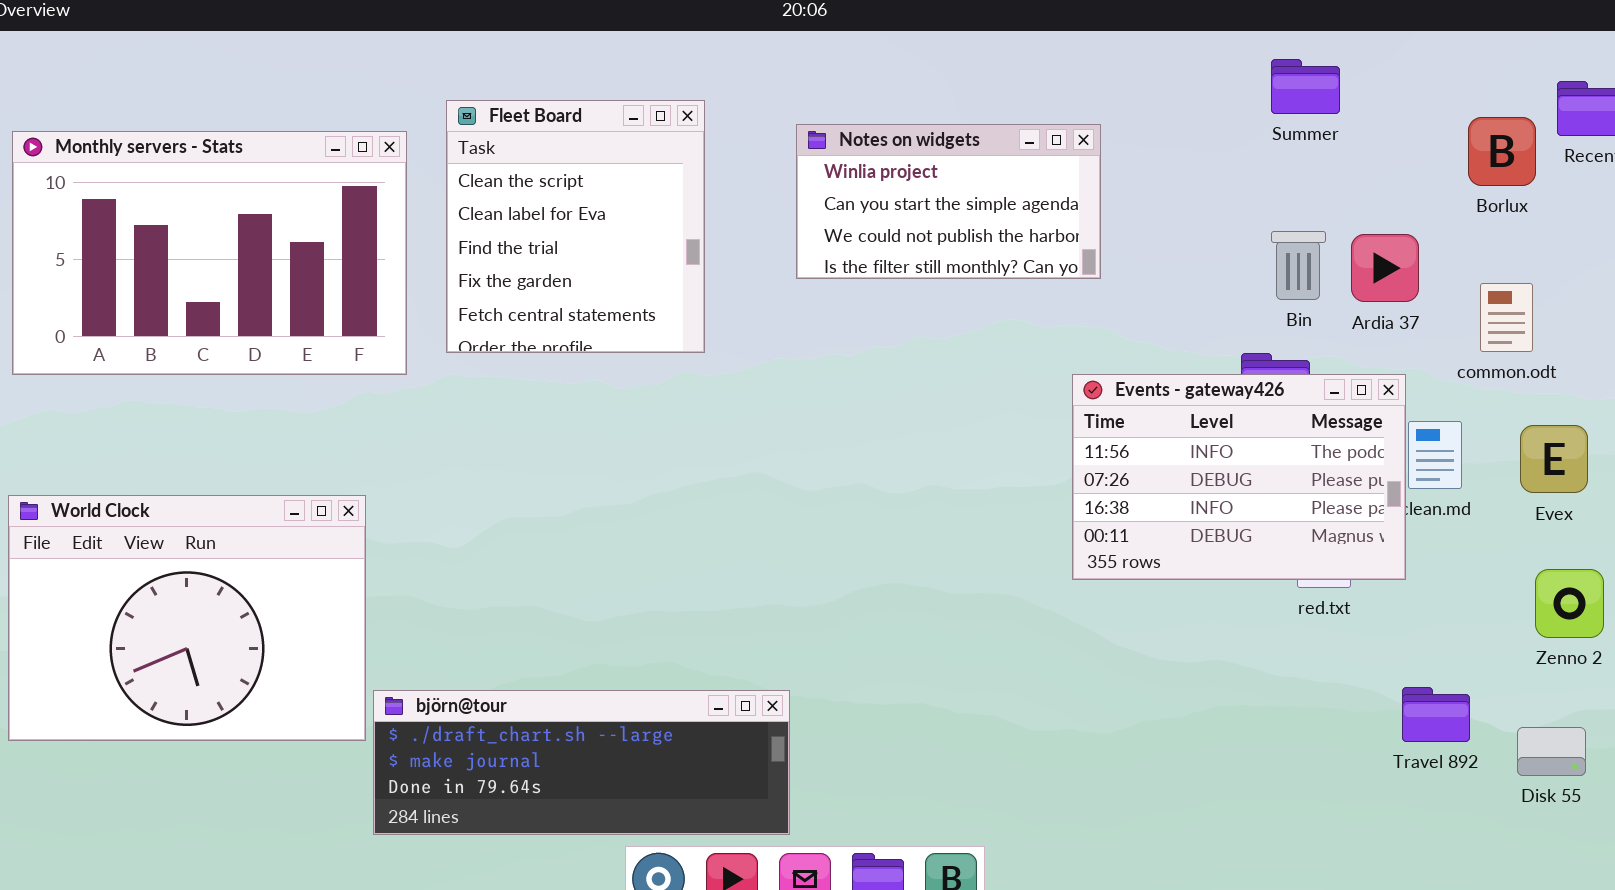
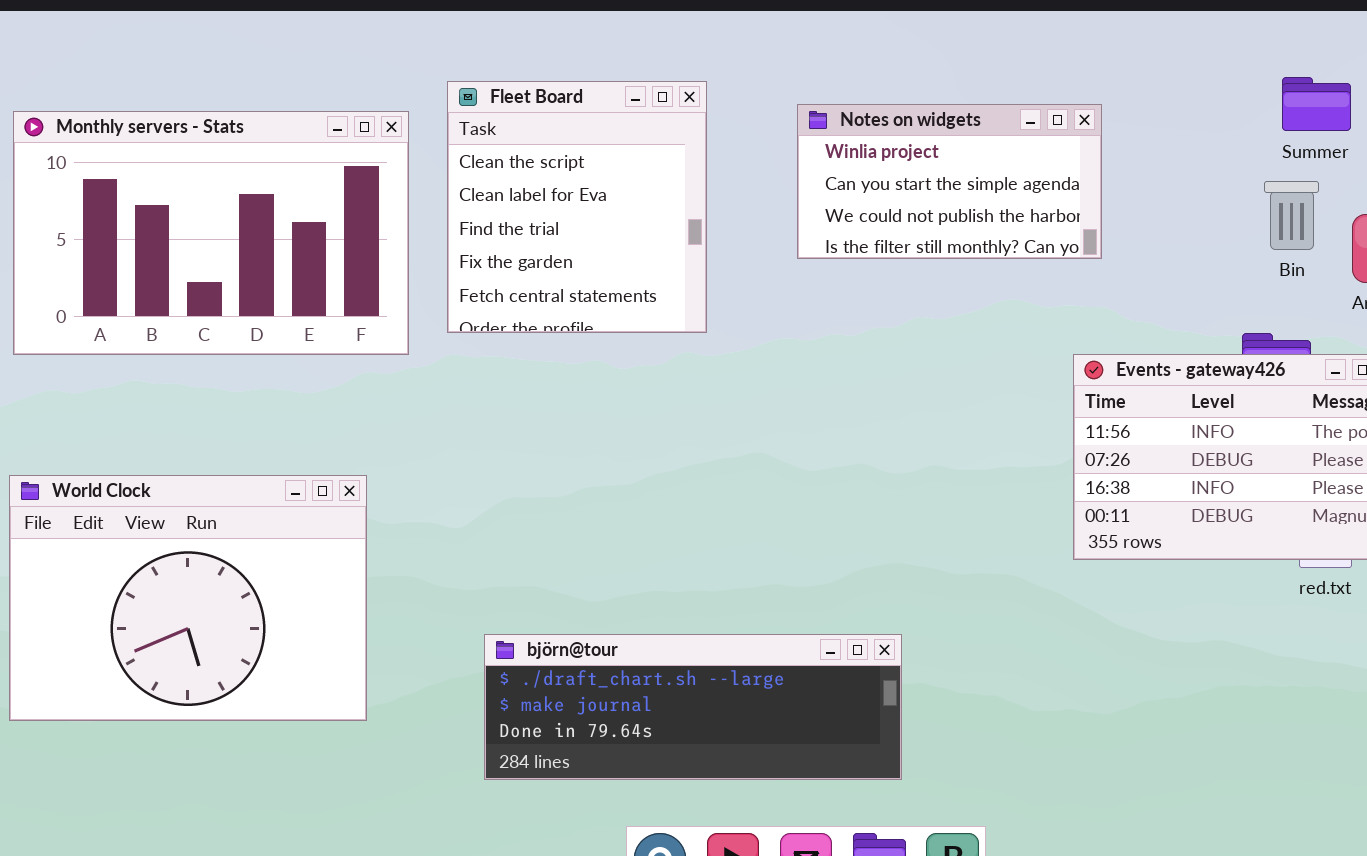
Summer: [1271,59,1340,114] -> [1282,77,1351,131], moved
Bin: [1271,231,1326,300] -> [1264,181,1319,250], moved
björn@tour: [373,690,790,835] -> [484,634,902,780], moved

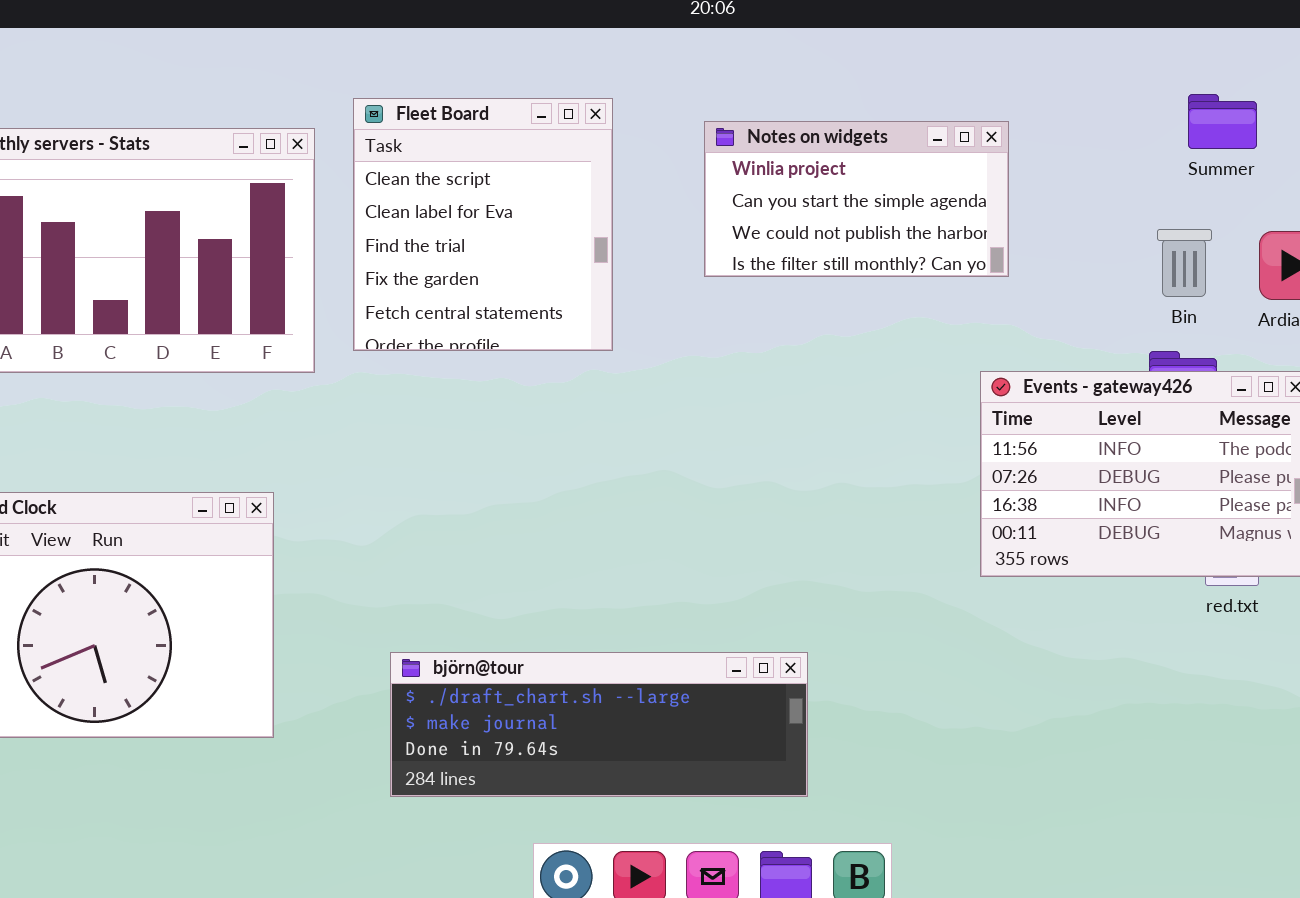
Bin: [1264,181,1319,250] -> [1157,229,1212,297], moved

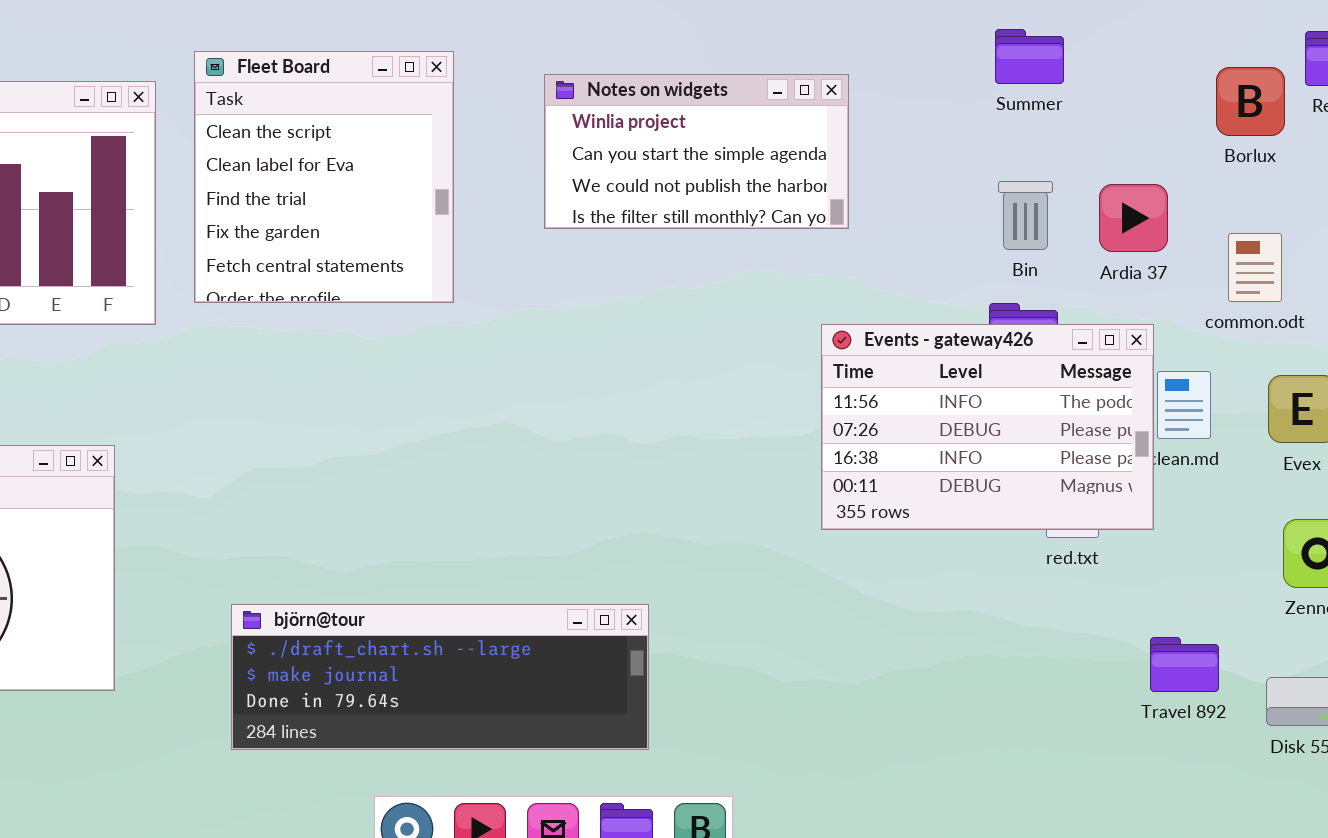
Summer: [1188,94,1257,149] -> [995,29,1064,84], moved

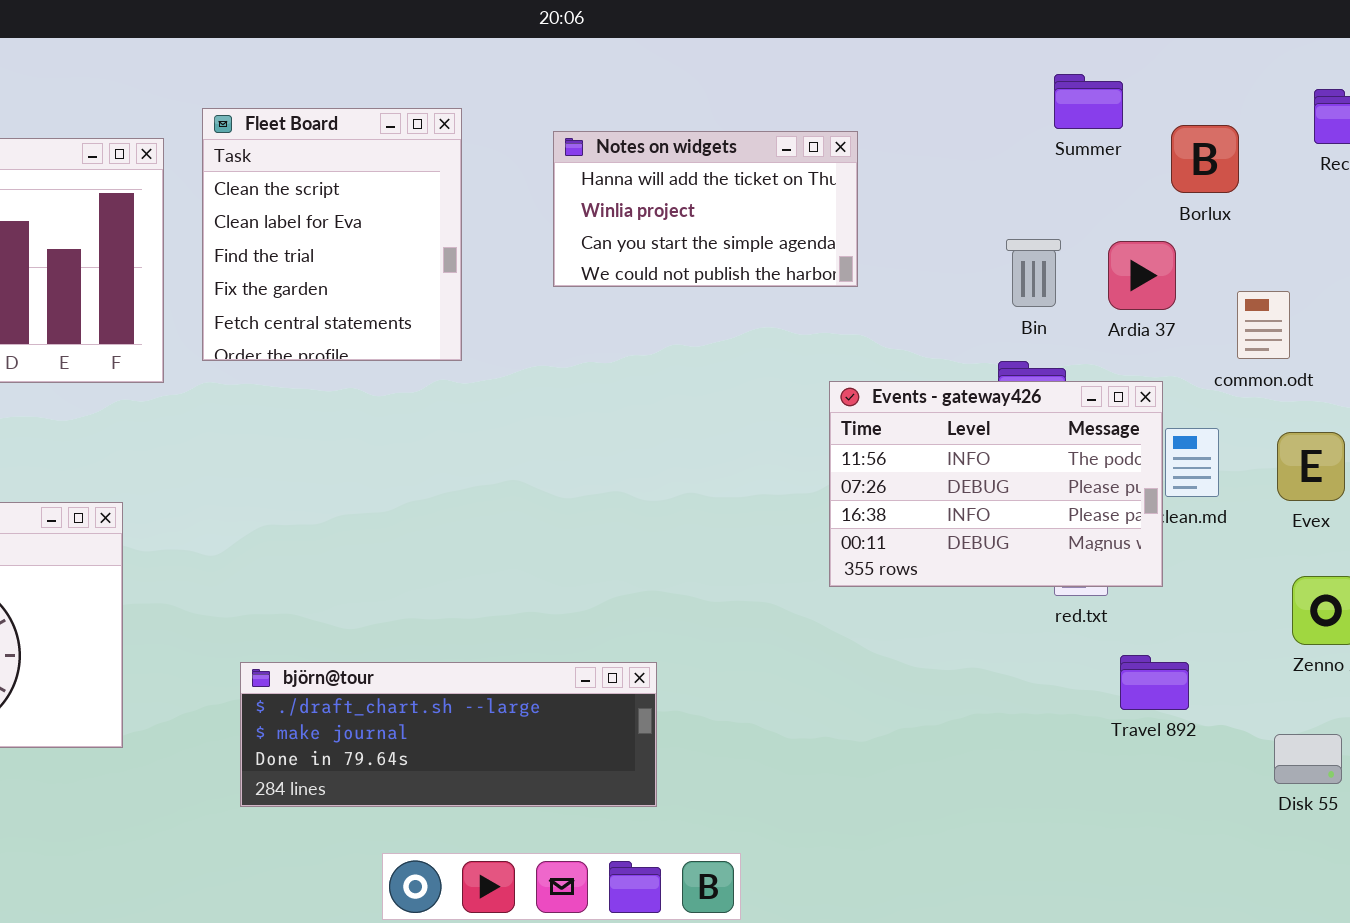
Summer: [995,29,1064,84] -> [1054,74,1123,129], moved
Borlux: [1216,67,1285,136] -> [1171,125,1239,193], moved
Notes on widgets: [544,74,849,229] -> [553,131,858,287], scrolled up 1 row
Travel 892: [1150,637,1219,692] -> [1120,655,1189,710], moved

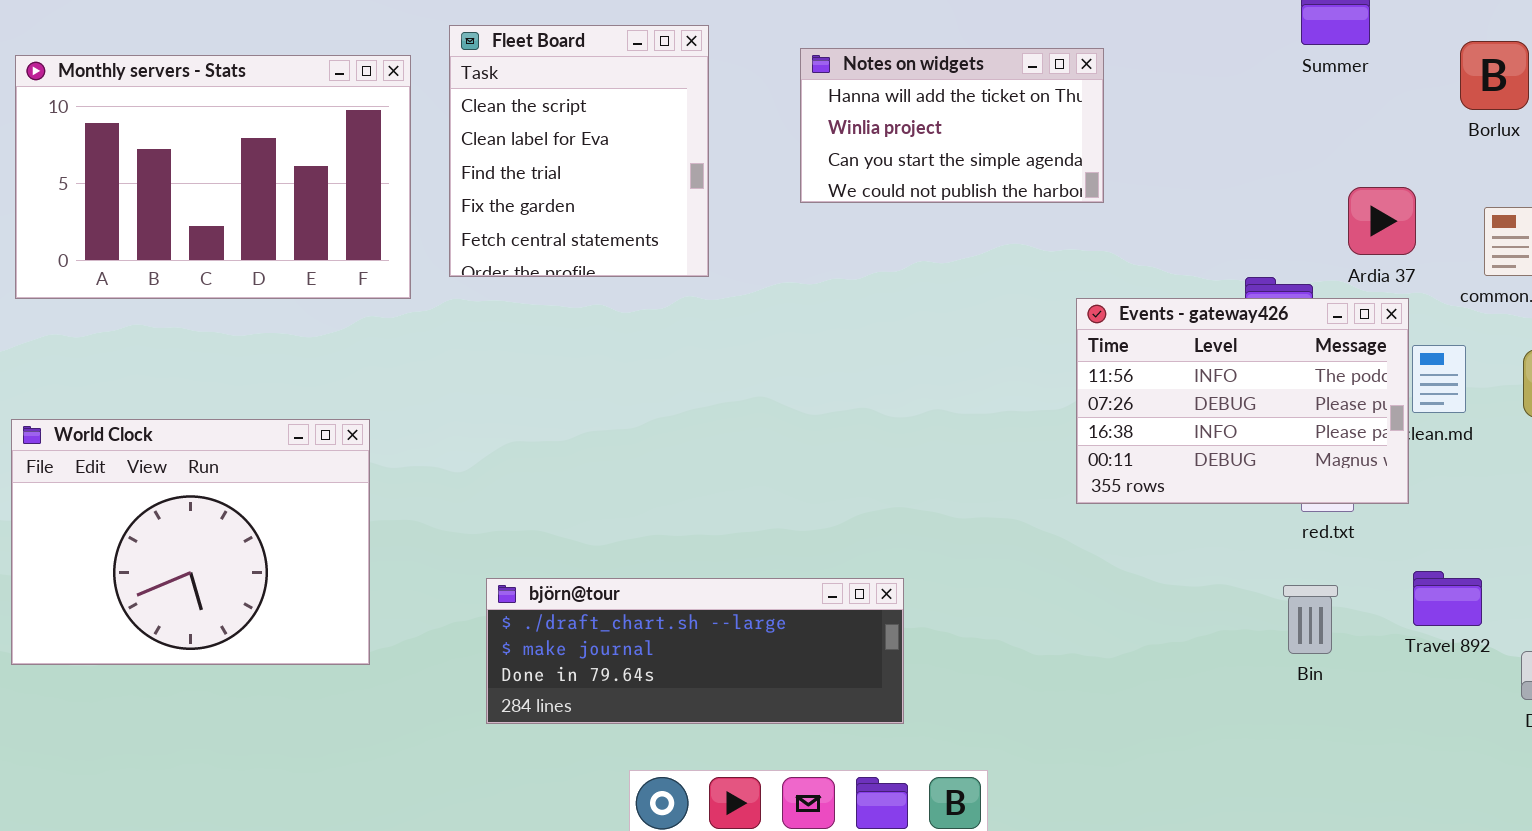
Borlux: [1171,125,1239,193] -> [1460,41,1529,110], moved
Bin: [1006,239,1061,307] -> [1283,585,1338,654], moved
Ardia 37: [1108,241,1176,310] -> [1348,187,1416,255], moved
Travel 892: [1120,655,1189,710] -> [1413,571,1482,626], moved

